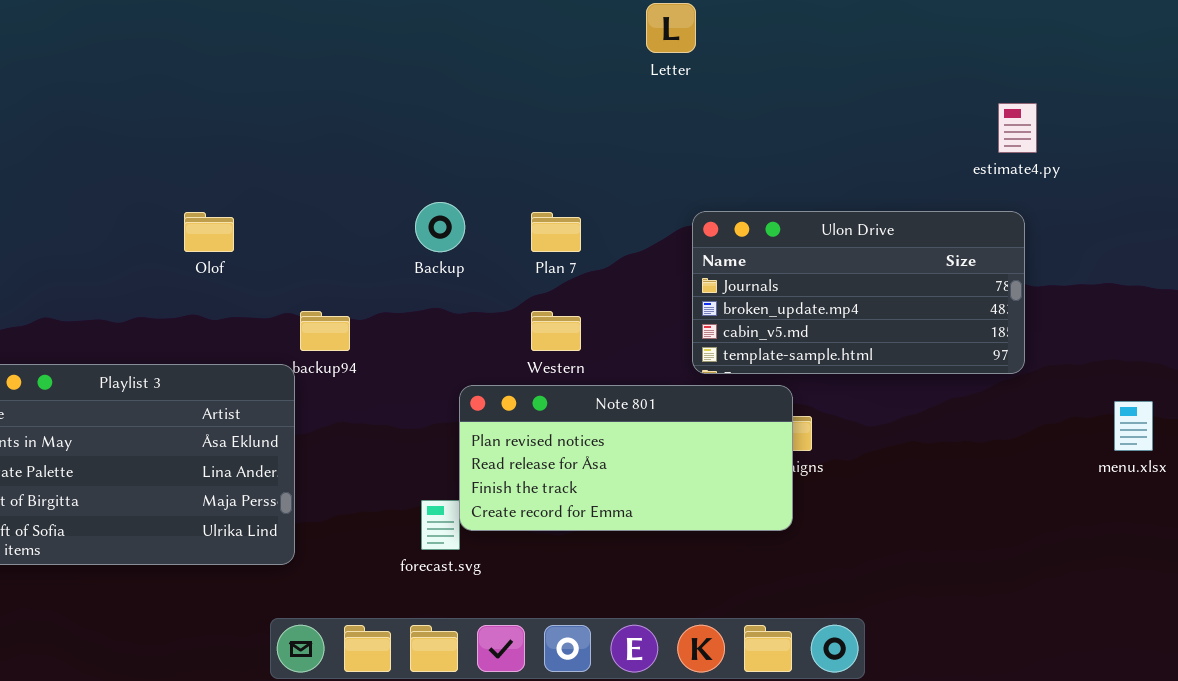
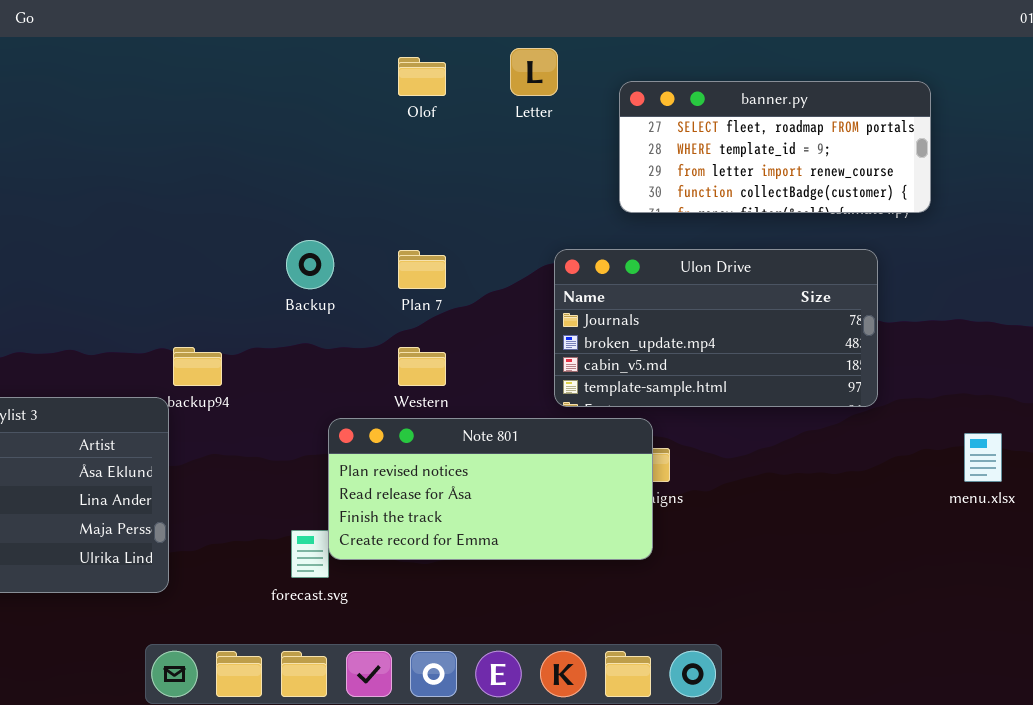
banner.py: none -> [619,81,931,213], opened
Olof: [184,212,234,252] -> [398,57,446,96], moved

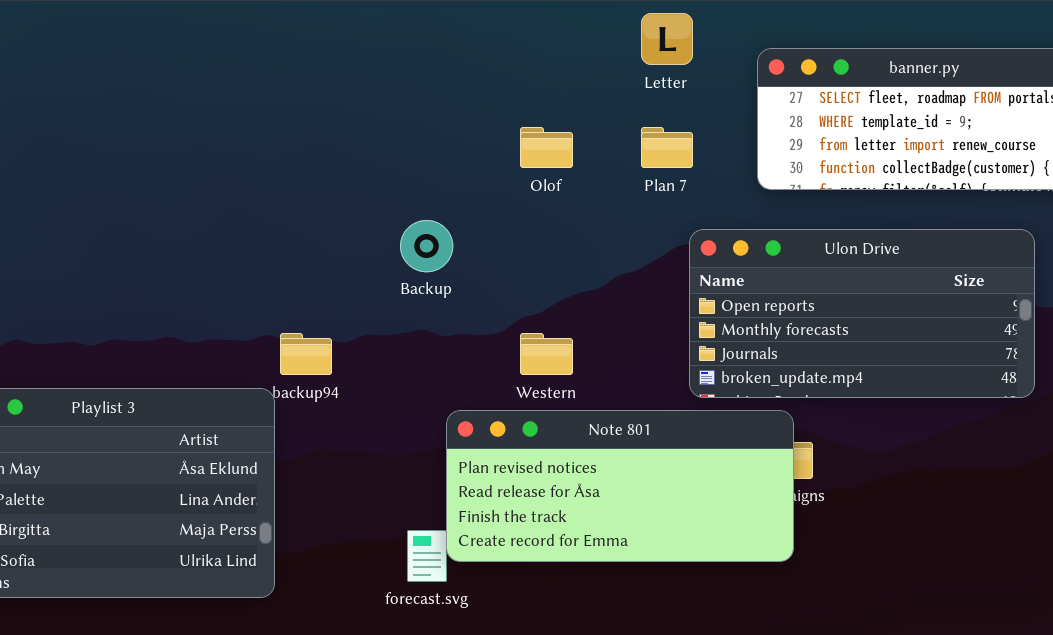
Olof: [398,57,446,96] -> [520,127,573,168], moved
Ulon Drive: [554,249,878,407] -> [689,229,1035,398], scrolled up 2 rows
Plan 7: [398,250,446,289] -> [641,127,693,168], moved

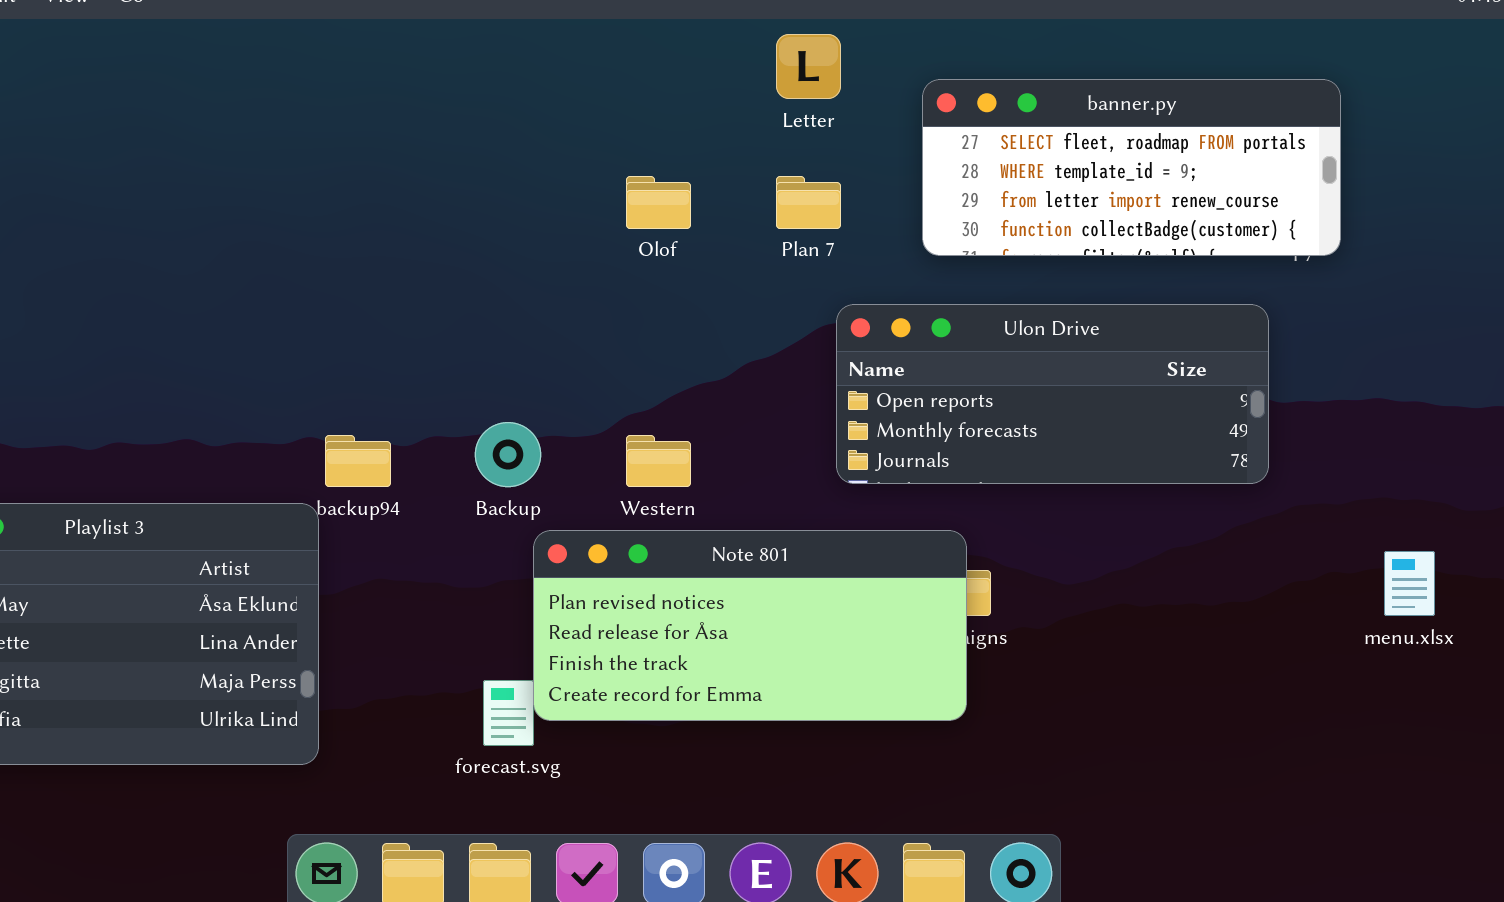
Backup: [400,220,453,272] -> [475,422,541,487], moved
Ulon Drive: [689,229,1035,398] -> [836,304,1269,484], resized

